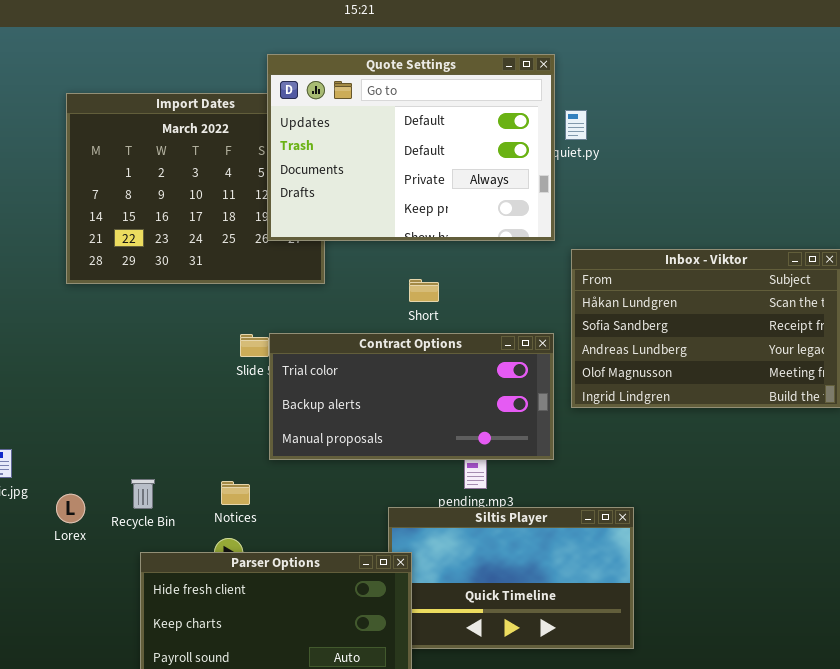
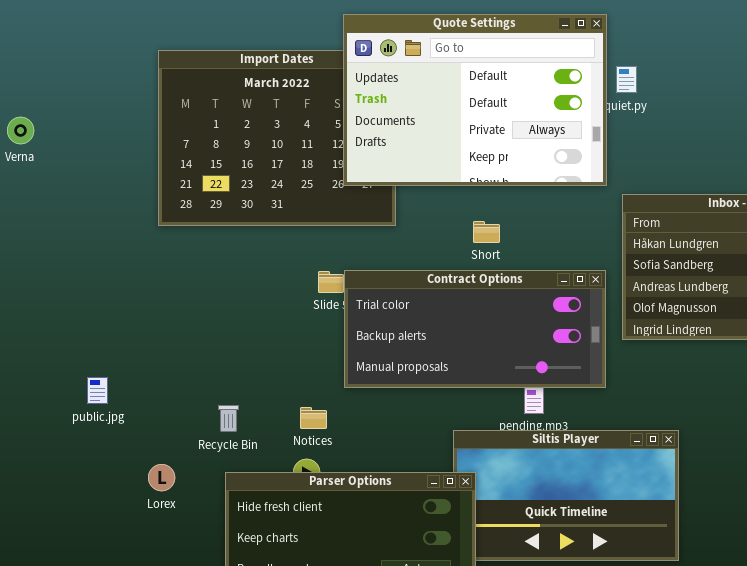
Lorex: [56,494,85,523] -> [148,464,175,491], moved

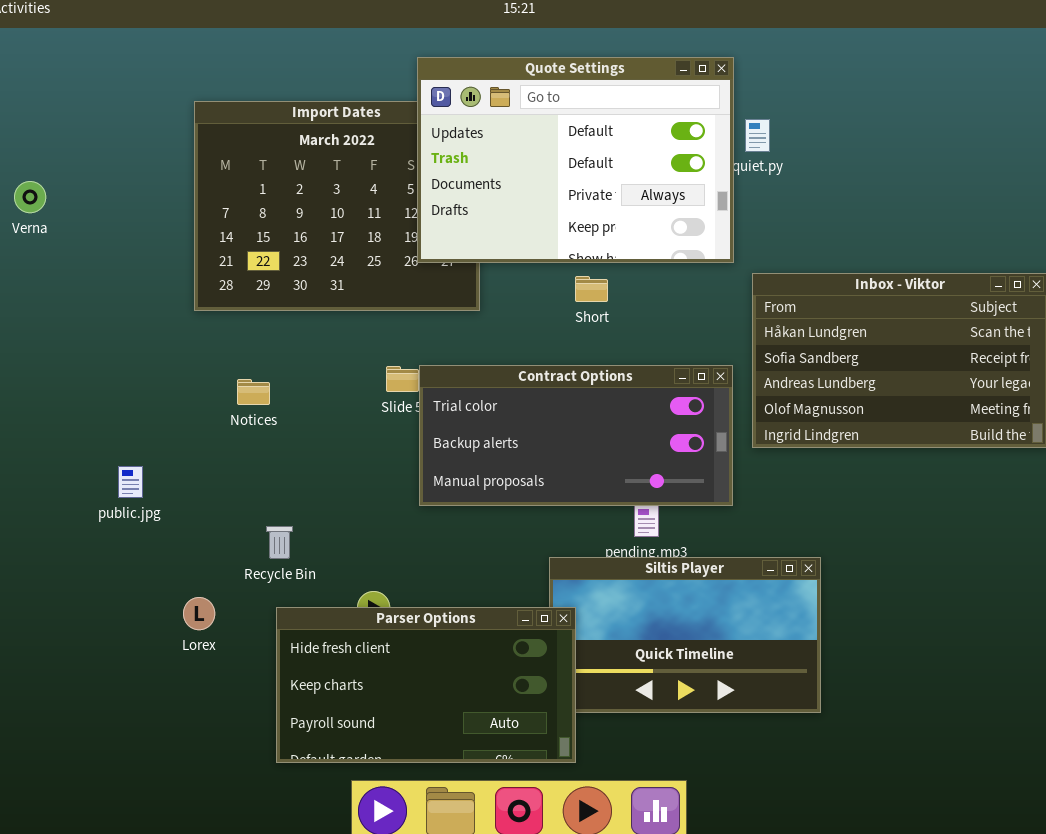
Short: [473,221,500,243] -> [575,276,608,302], moved
public.jpg: [87,377,108,404] -> [118,466,143,498], moved
Notices: [300,407,327,429] -> [237,379,270,405], moved

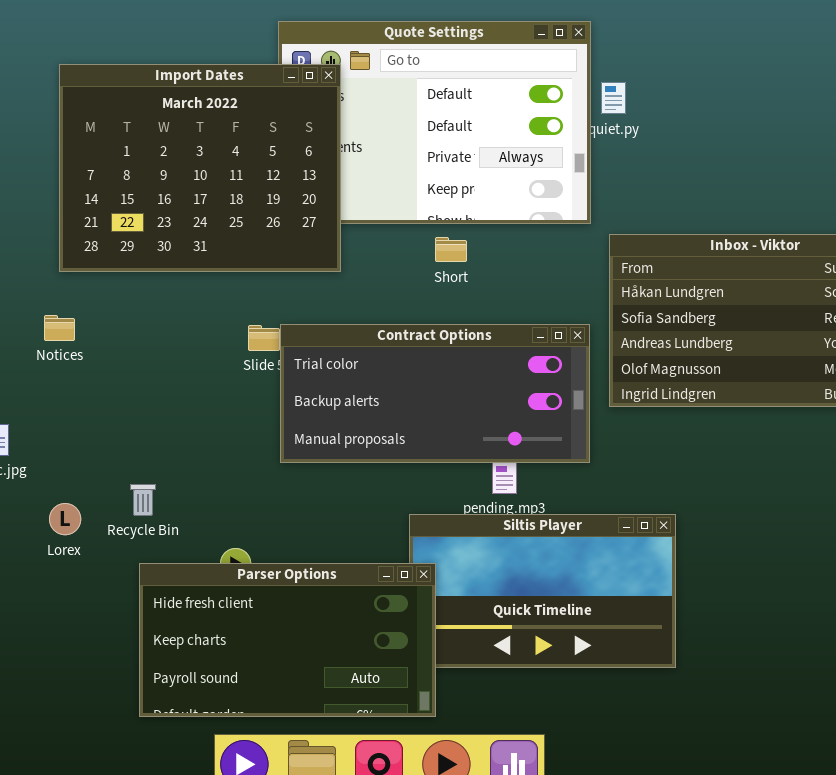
Import Dates: [194,101,480,311] -> [59,64,341,272], raised
Notices: [237,379,270,405] -> [44,315,75,341], moved
Lorex: [183,597,215,630] -> [49,503,81,535], moved

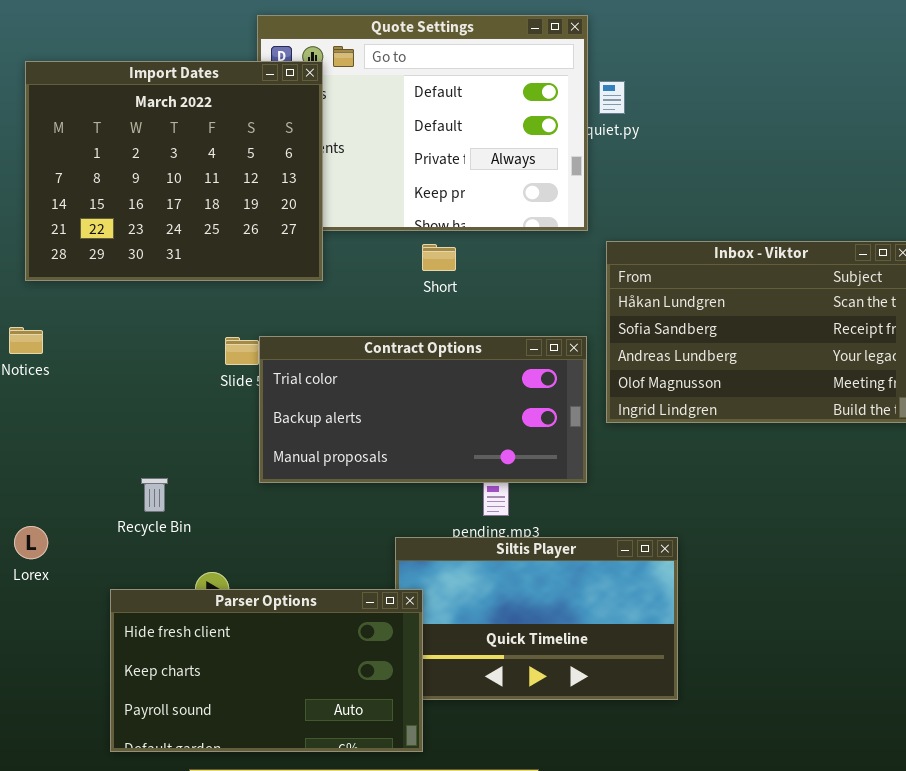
Recycle Bin: [130,484,156,516] -> [141,478,168,512], moved

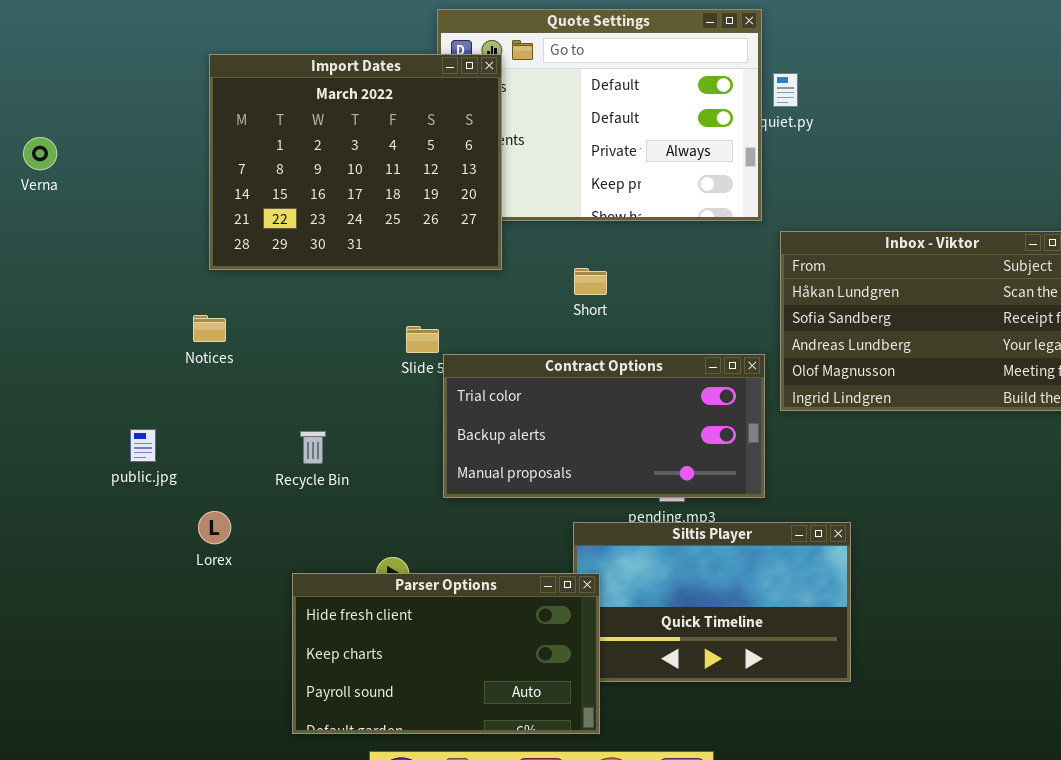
Short: [422,244,456,271] -> [574,268,607,295], moved
Contract Options: [259,336,587,483] -> [443,354,765,498], moved
Recycle Bin: [141,478,168,512] -> [300,431,326,464], moved

